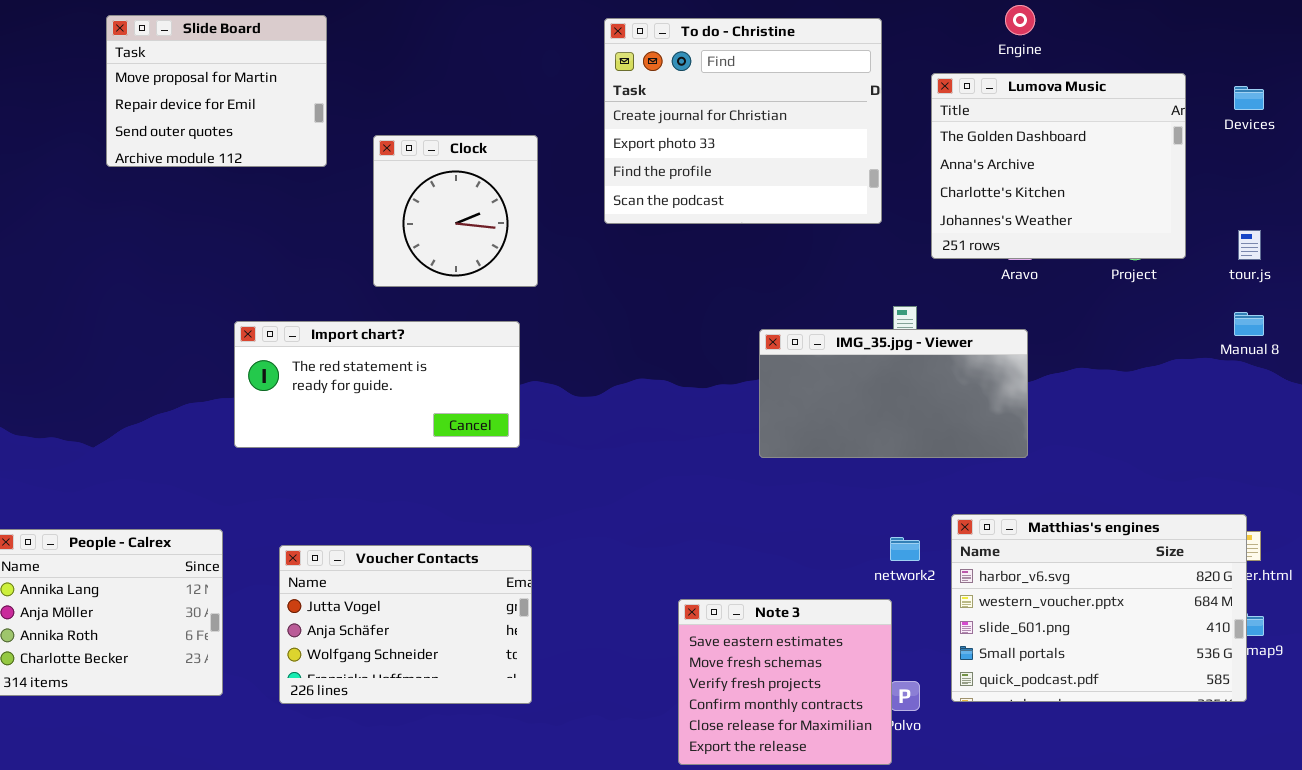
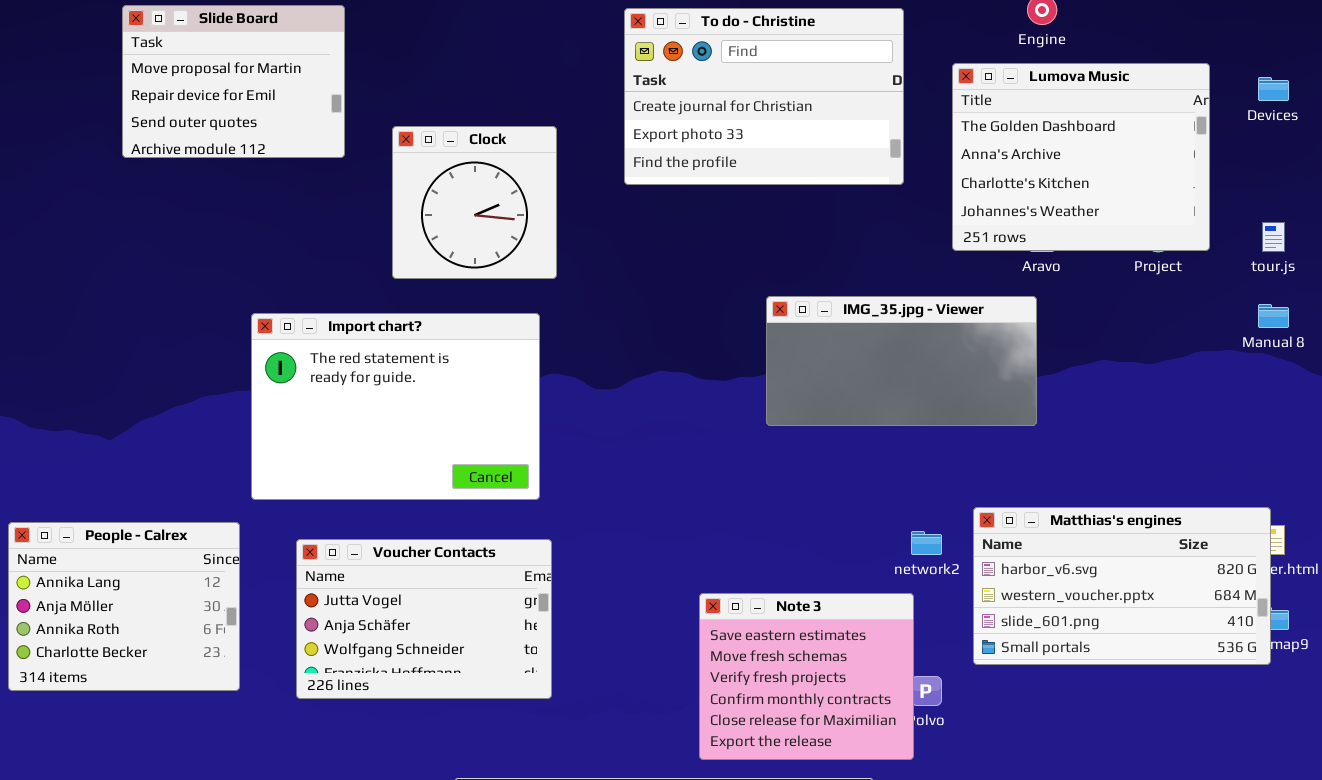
To do - Christine: [604,18,882,224] -> [624,8,904,185], resized
Import chart?: [234,321,520,448] -> [251,313,540,500], resized
IMG_35.jpg - Viewer: [759,329,1028,458] -> [766,296,1037,426], moved
Matthias's engines: [951,514,1247,702] -> [973,507,1271,665], resized

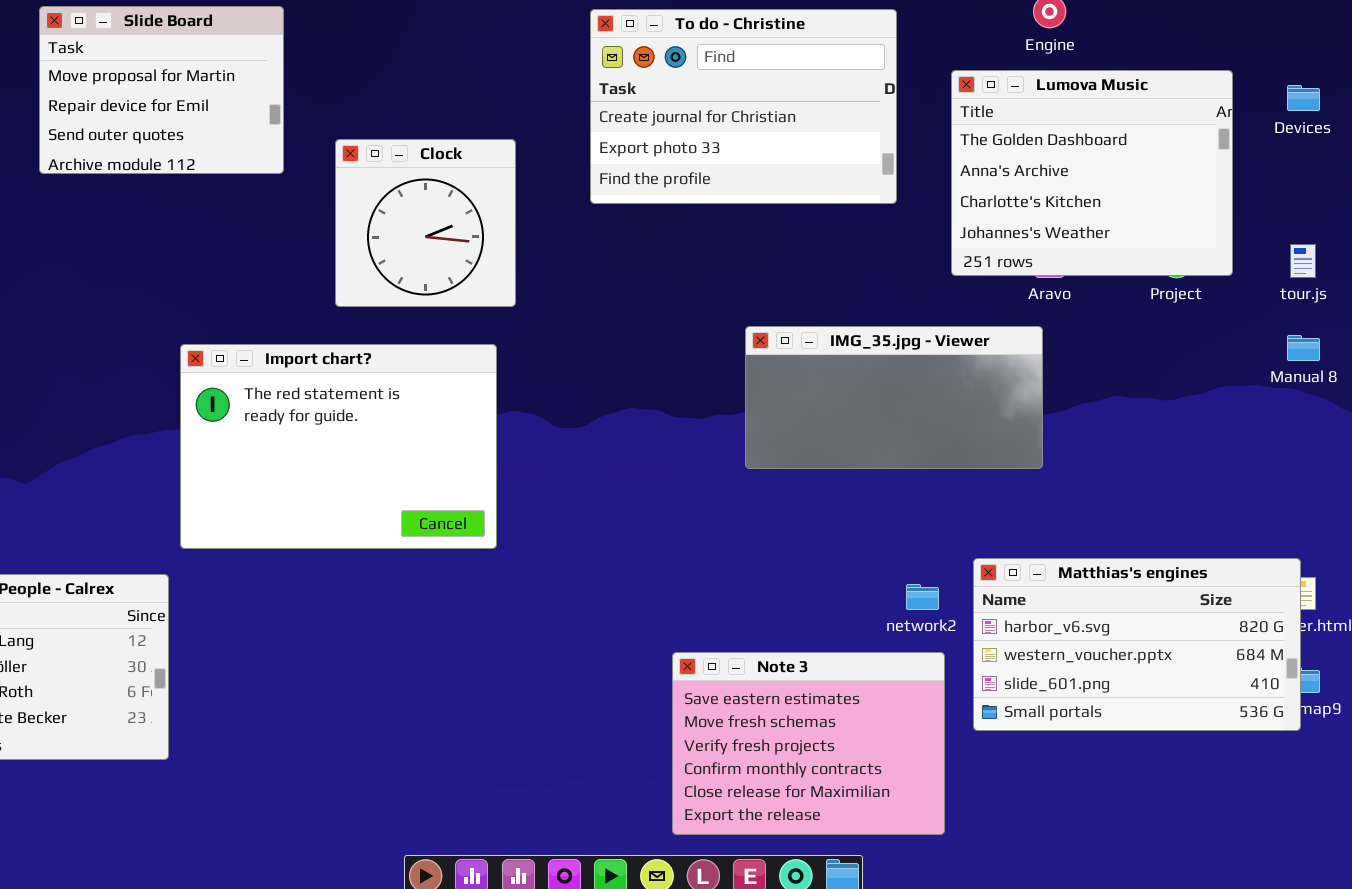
Voucher Contacts: [296,539,552,699] -> none, closed
Note 3: [699,593,914,760] -> [672,652,945,835], resized

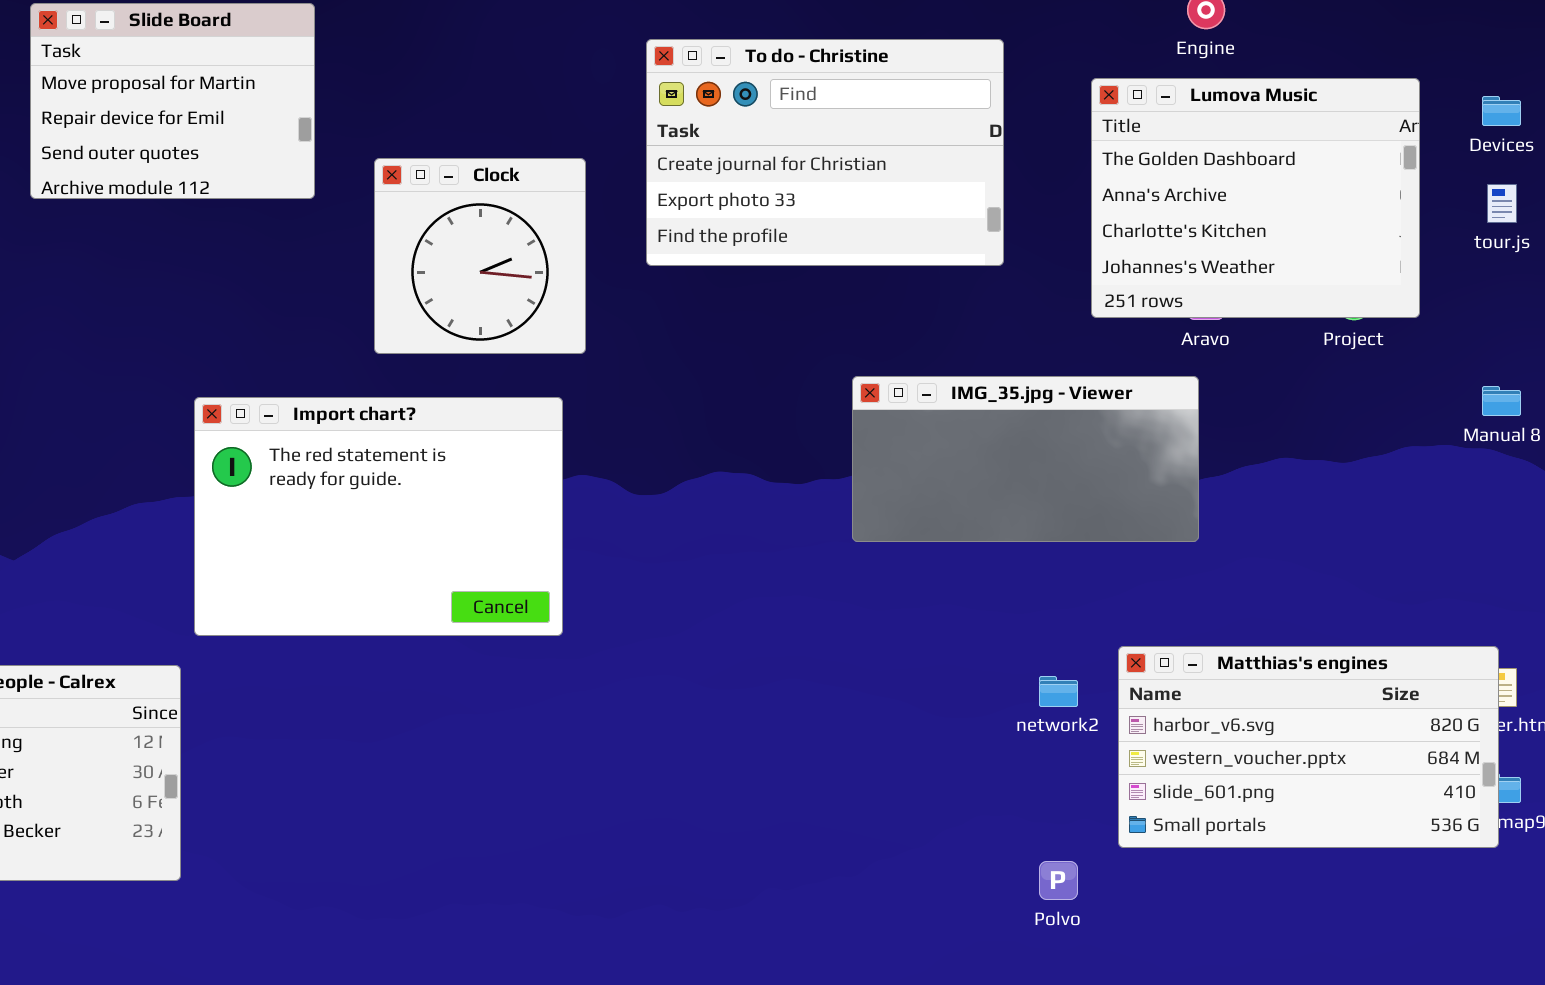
To do - Christine: [590,9,897,204] -> [646,39,1004,266], moved
tour.js: [1290,244,1316,278] -> [1487,184,1517,223], moved
Note 3: [672,652,945,835] -> none, closed

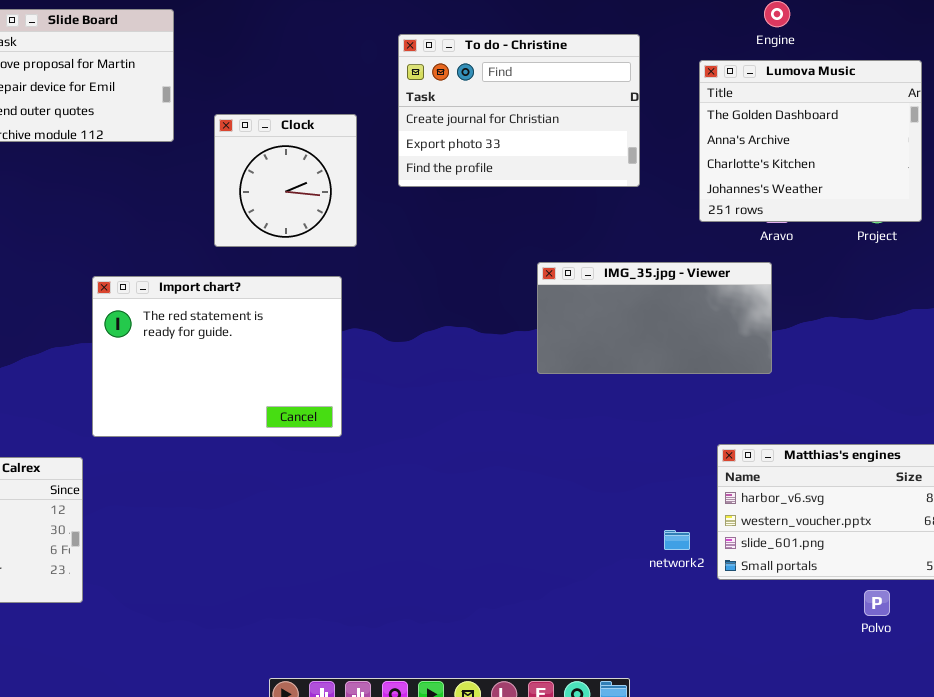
network2: [1039,676,1078,707] -> [664,530,690,550], moved
Polvo: [1039,861,1078,900] -> [864,590,890,616], moved

